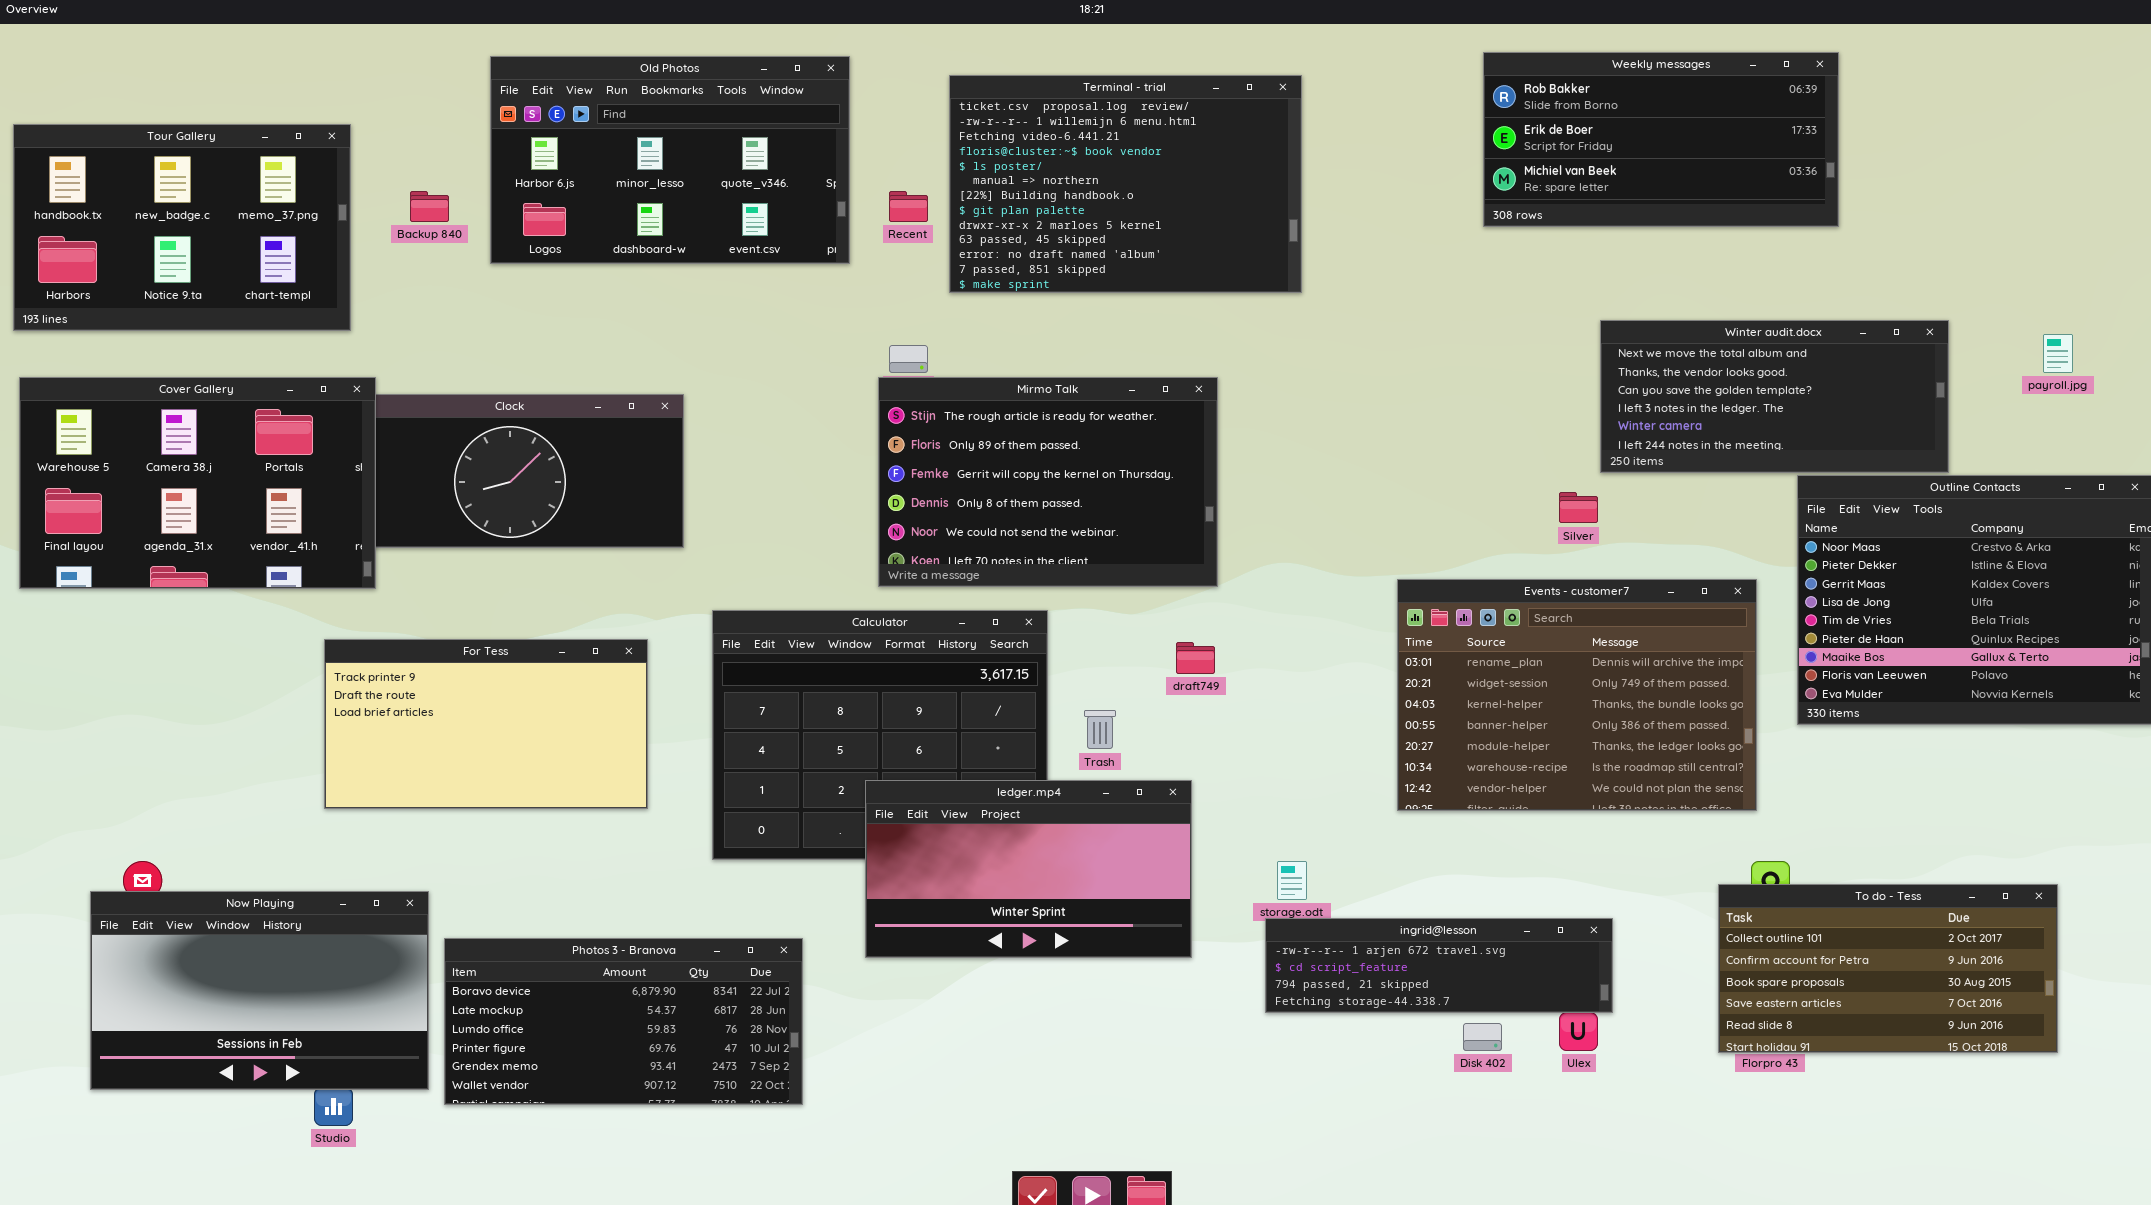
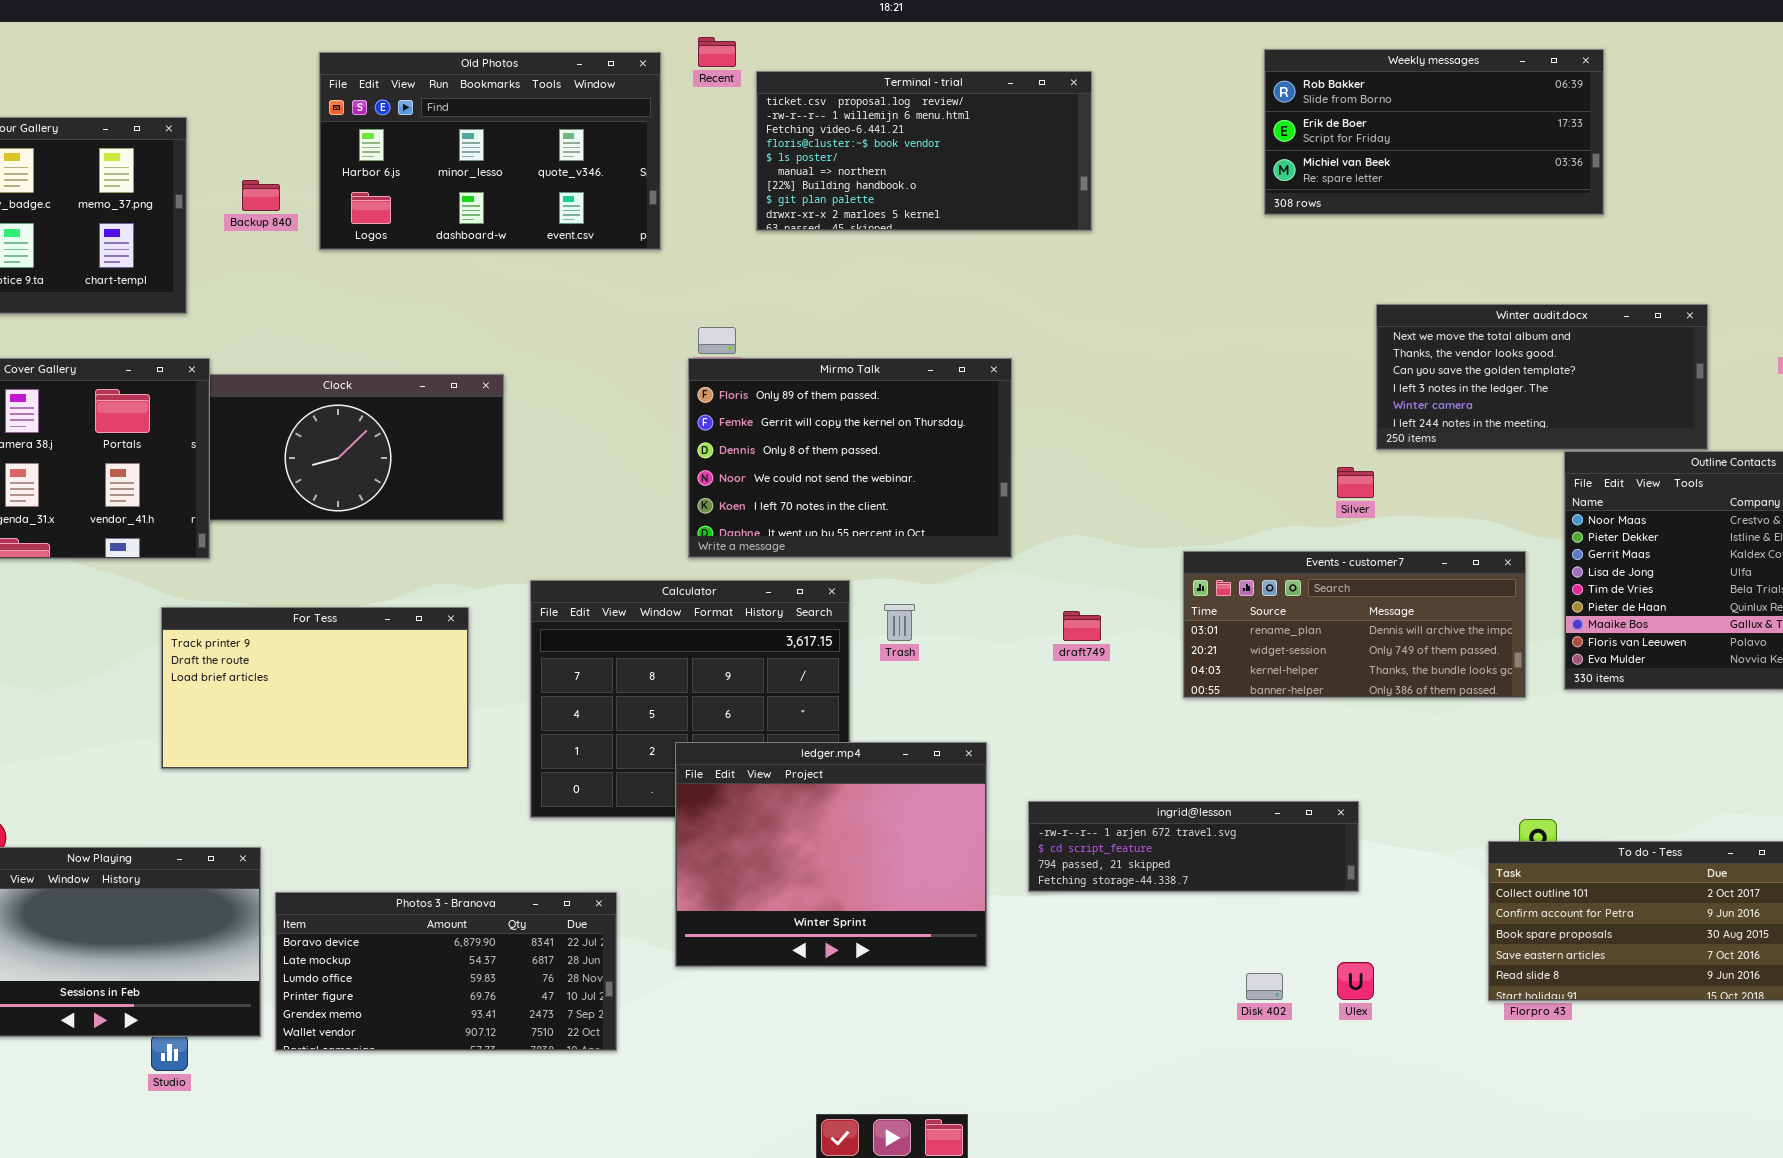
Terminal - trial: [949,75,1302,293] -> [756,71,1092,231], resized
Recent: [889,191,928,222] -> [698,37,736,67], moved
Mirmo Talk: [878,377,1218,587] -> [688,358,1012,558], scrolled down 1 row
Events - customer7: [1397,579,1757,811] -> [1183,551,1526,698], resized
draft749: [1176,642,1215,674] -> [1063,611,1101,641], moved
Trash: [1084,710,1116,749] -> [884,604,915,641], moved
ledger.mp4: [865,780,1192,958] -> [675,742,987,967], resized
ingrid@lesson: [1265,918,1613,1013] -> [1028,801,1359,892], moved

